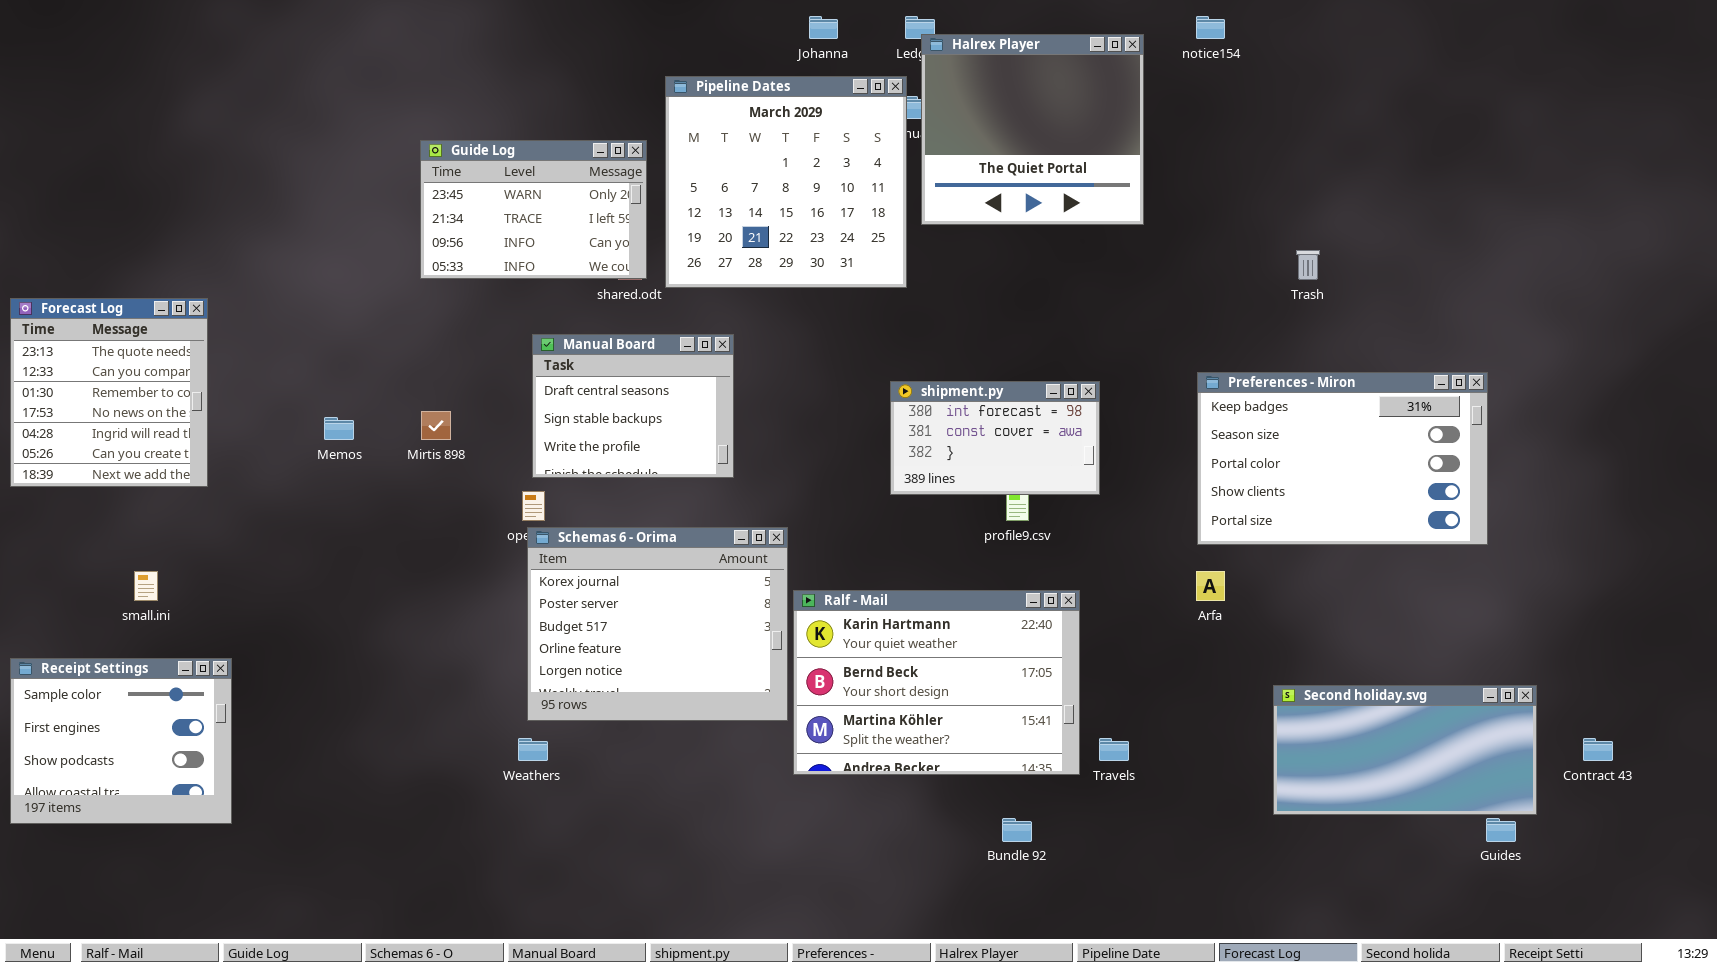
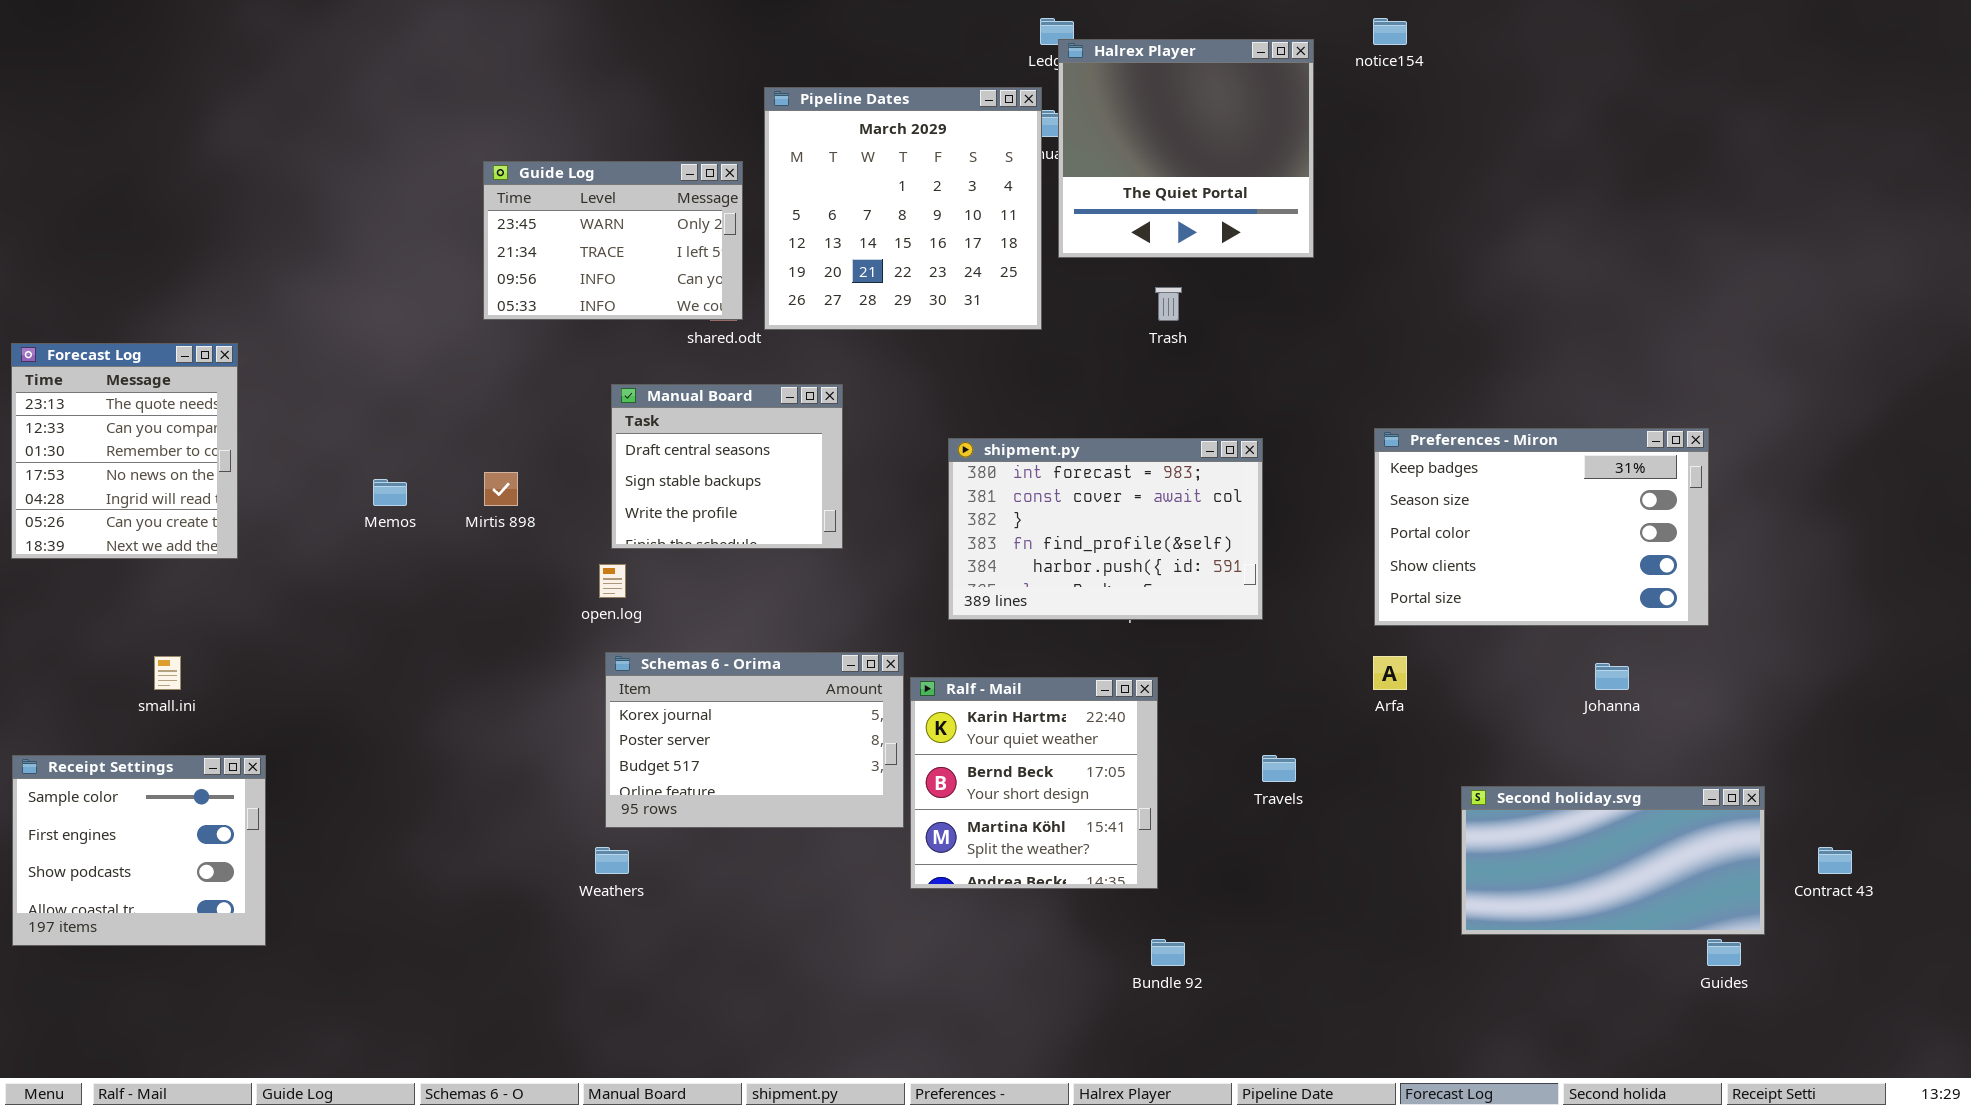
Johanna: [809,16,838,39] -> [1595,663,1629,690], moved
Trash: [1296,250,1320,280] -> [1155,287,1182,321], moved
shipment.py: [890,381,1100,495] -> [948,438,1263,620], resized
Schemas 6 - Orima: [527,527,788,721] -> [605,652,904,828], resized
Ralf - Mail: [793,590,1080,775] -> [910,677,1158,889], resized
Travels: [1099,738,1129,761] -> [1262,755,1296,782], moved

